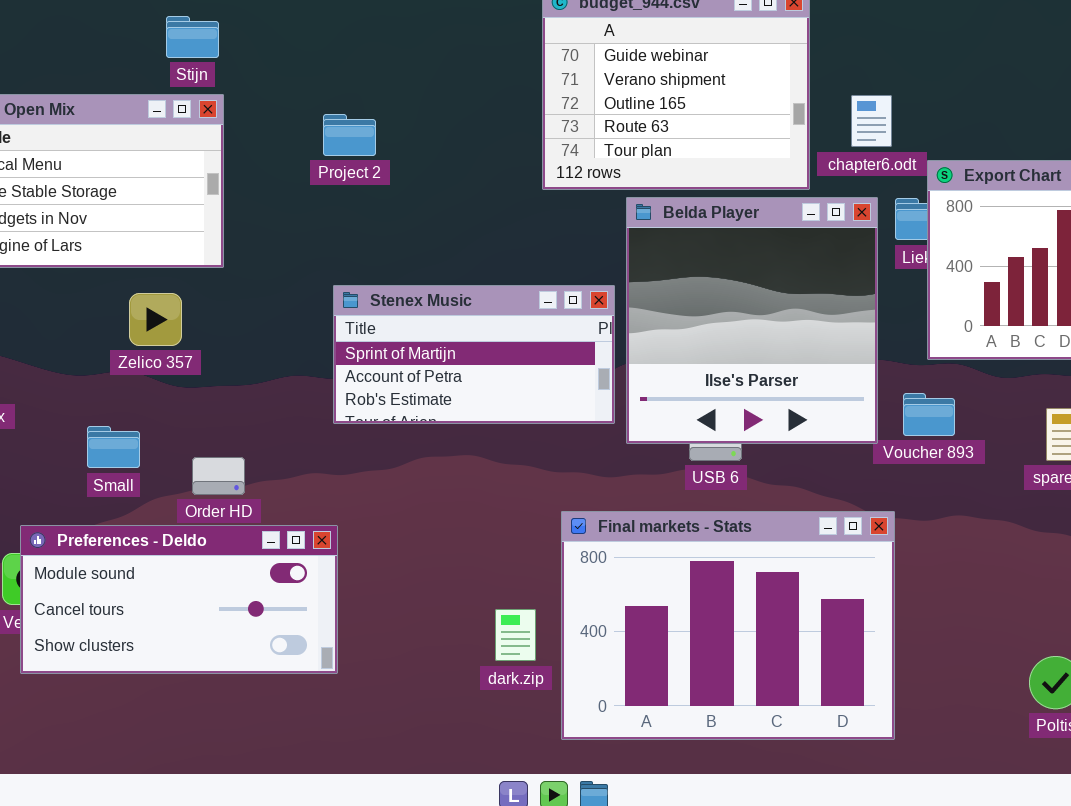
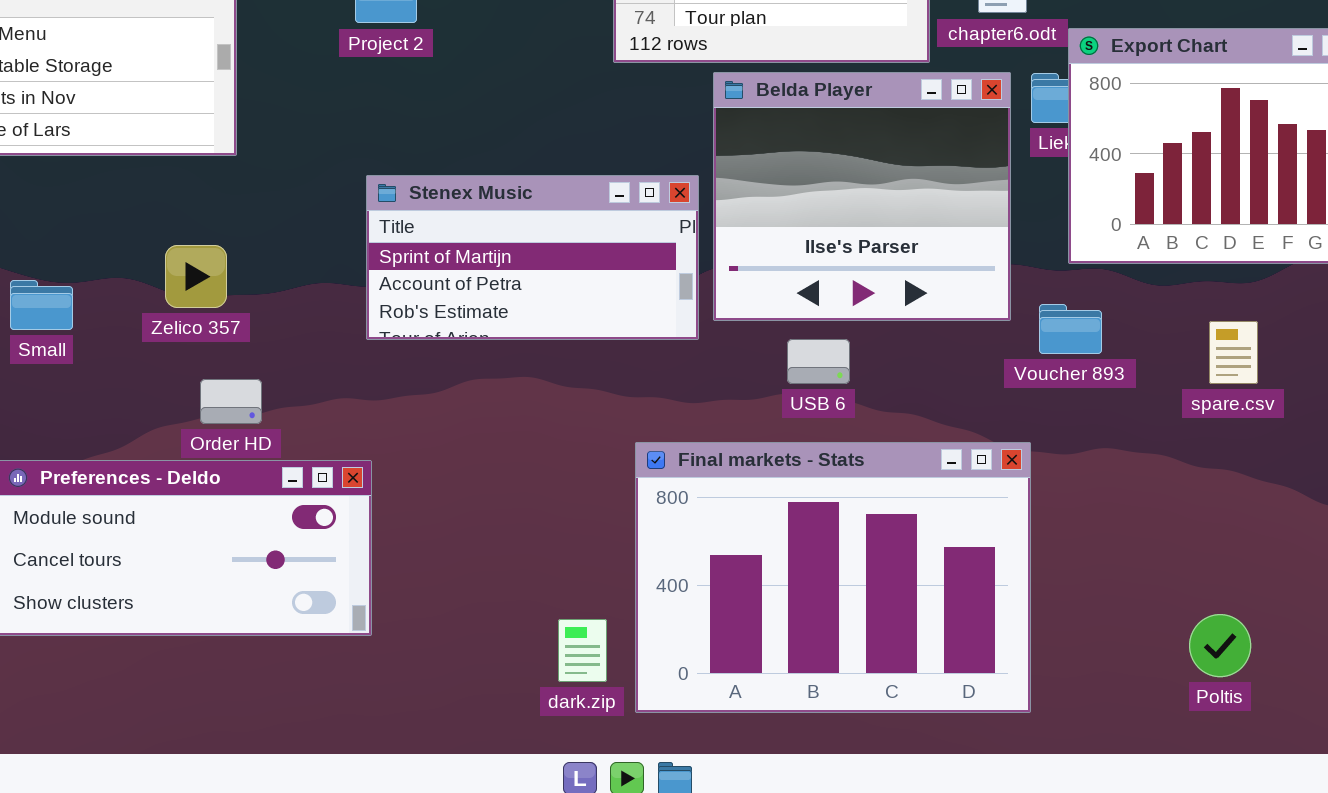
Belda Player: [626,197,878,444] -> [713,72,1011,321], resized
Zelico 357: [129,293,182,346] -> [165,245,227,308], moved
Small: [87,426,140,468] -> [10,280,73,330], moved
dark.zip: [495,609,536,661] -> [558,619,607,682], moved

